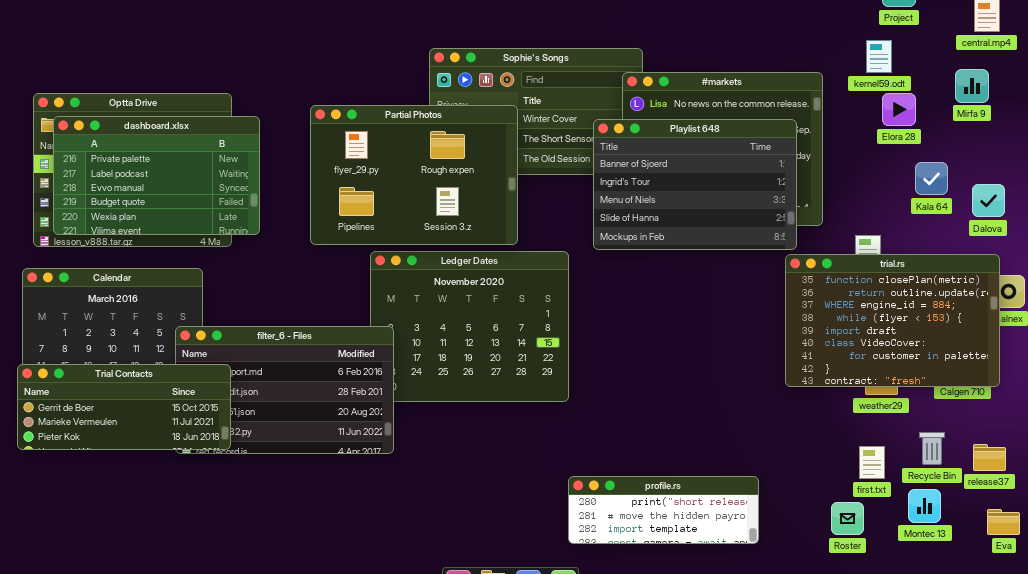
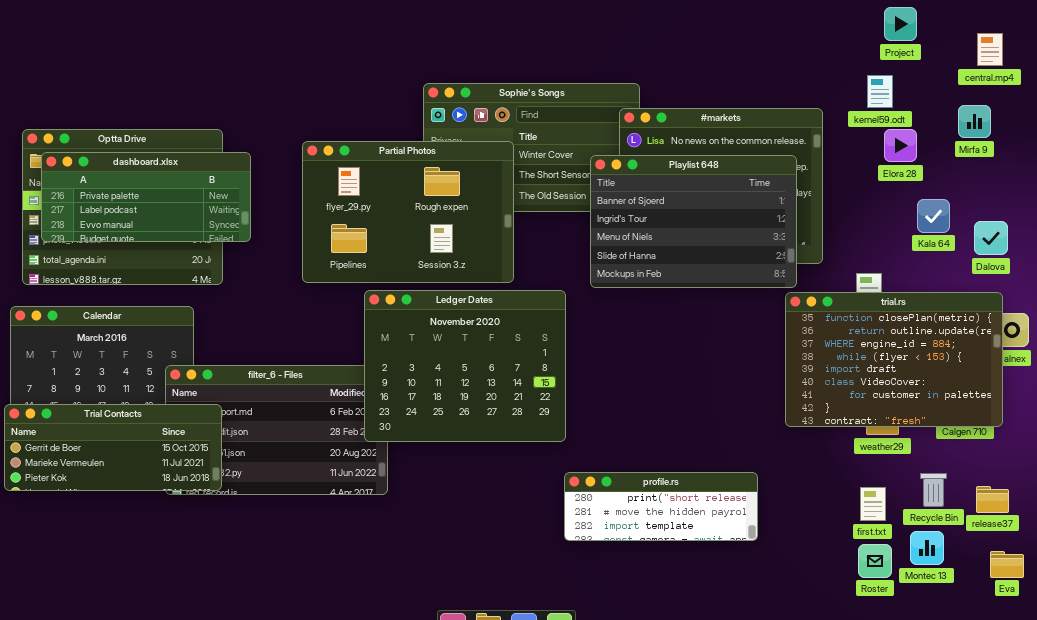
dashboard.xlsx: [53,116,260,235] -> [41,152,251,242], resized
Ledger Dates: [370,251,569,402] -> [364,290,566,442], raised
profile.rs: [568,476,759,544] -> [564,472,758,541], moved
Roster: [831,502,864,535] -> [858,544,892,578], moved

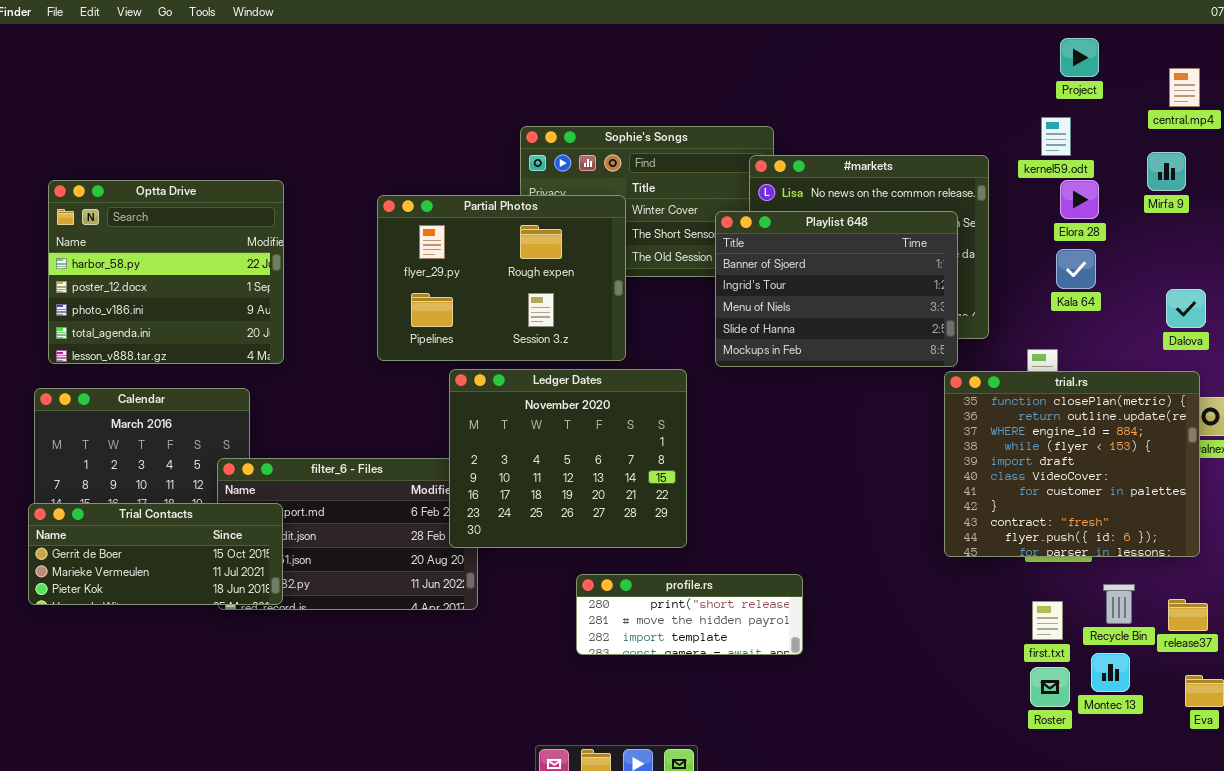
dashboard.xlsx: [41,152,251,242] -> none, closed
Kala 64: [917,199,950,233] -> [1056,249,1096,289], moved
trial.rs: [785,292,1003,427] -> [944,371,1200,557], resized
profile.rs: [564,472,758,541] -> [576,574,803,655], moved

